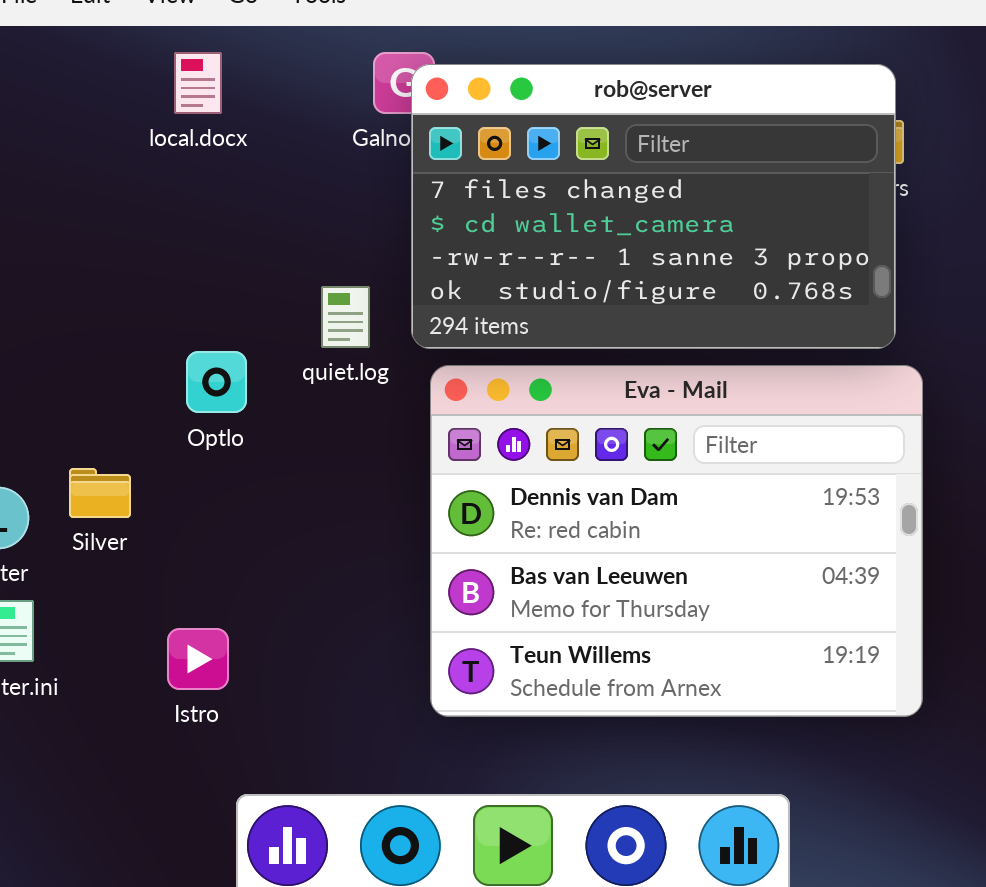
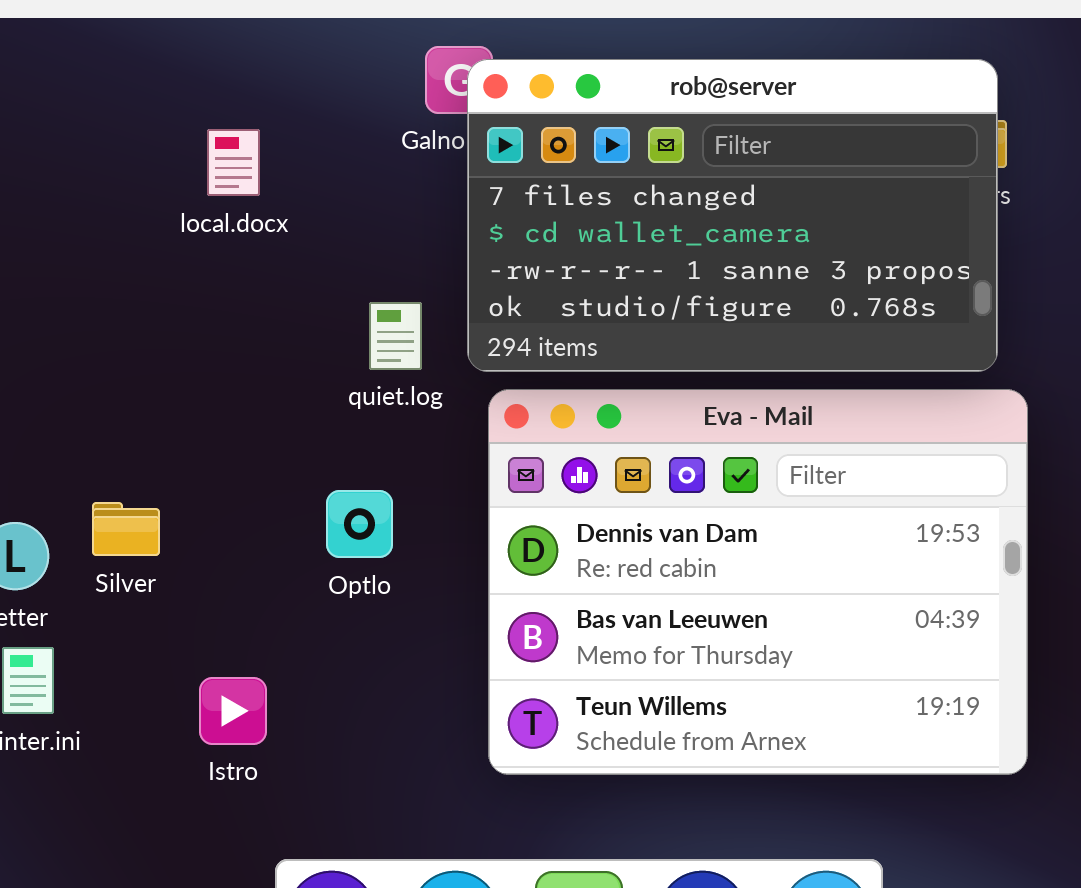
local.docx: [174,52,222,114] -> [207,129,260,196], moved
Optlo: [186,351,247,413] -> [326,490,393,558], moved

